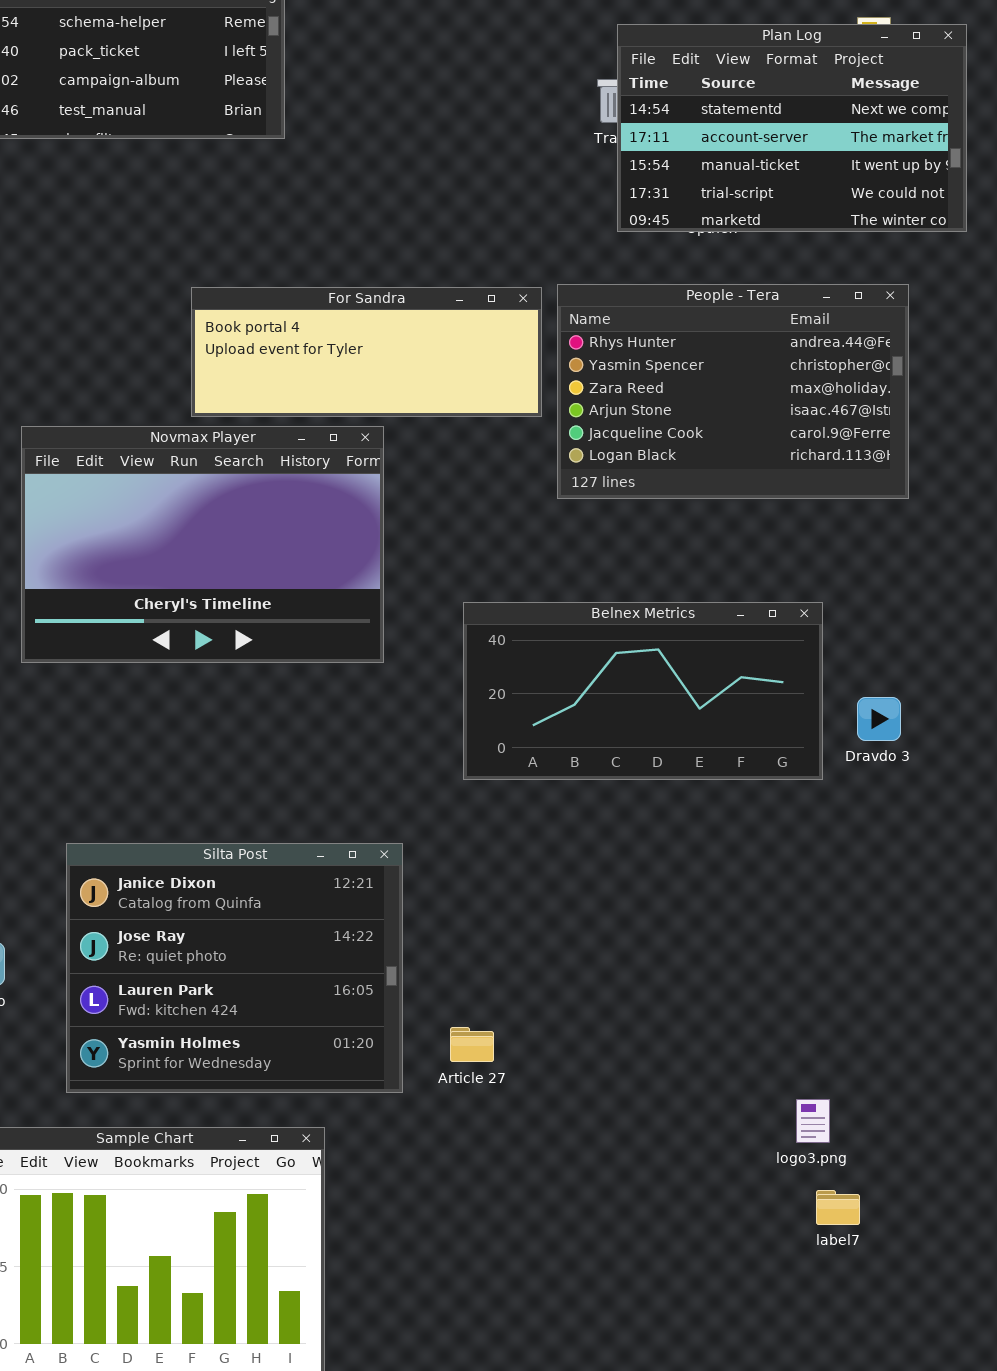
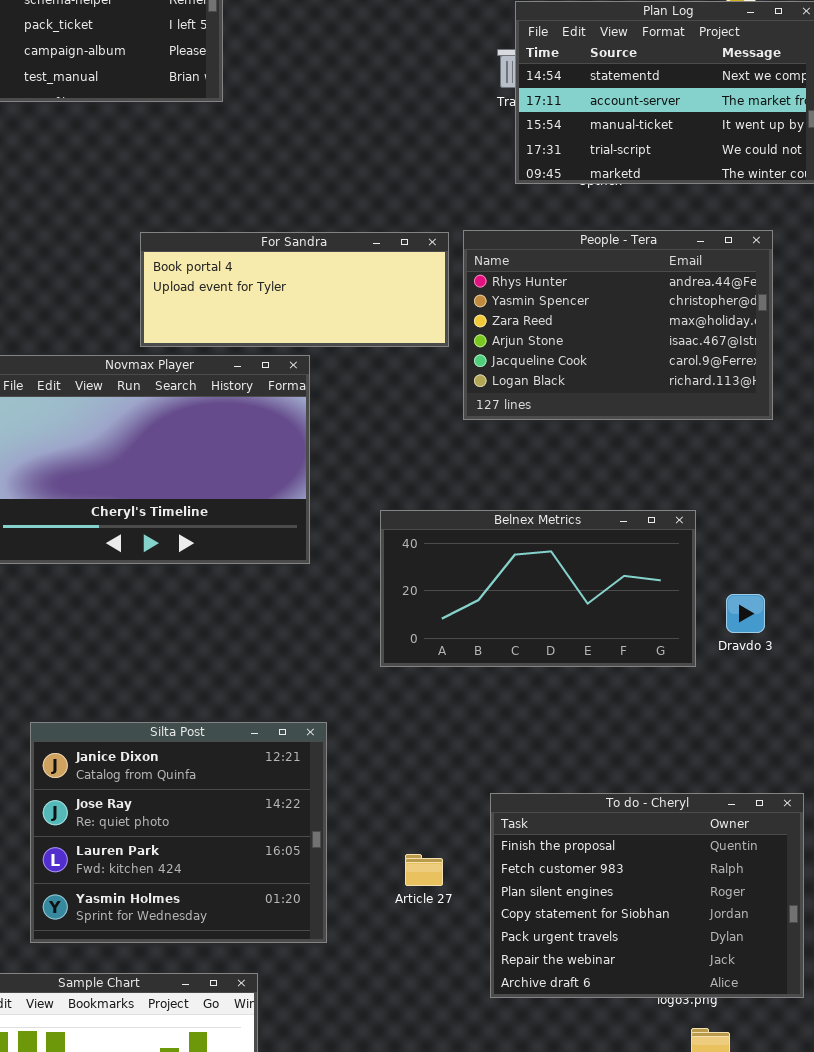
To do - Cheryl: none -> [490,793,804,998], opened
Article 27: [450,1027,494,1062] -> [405,854,443,886], moved

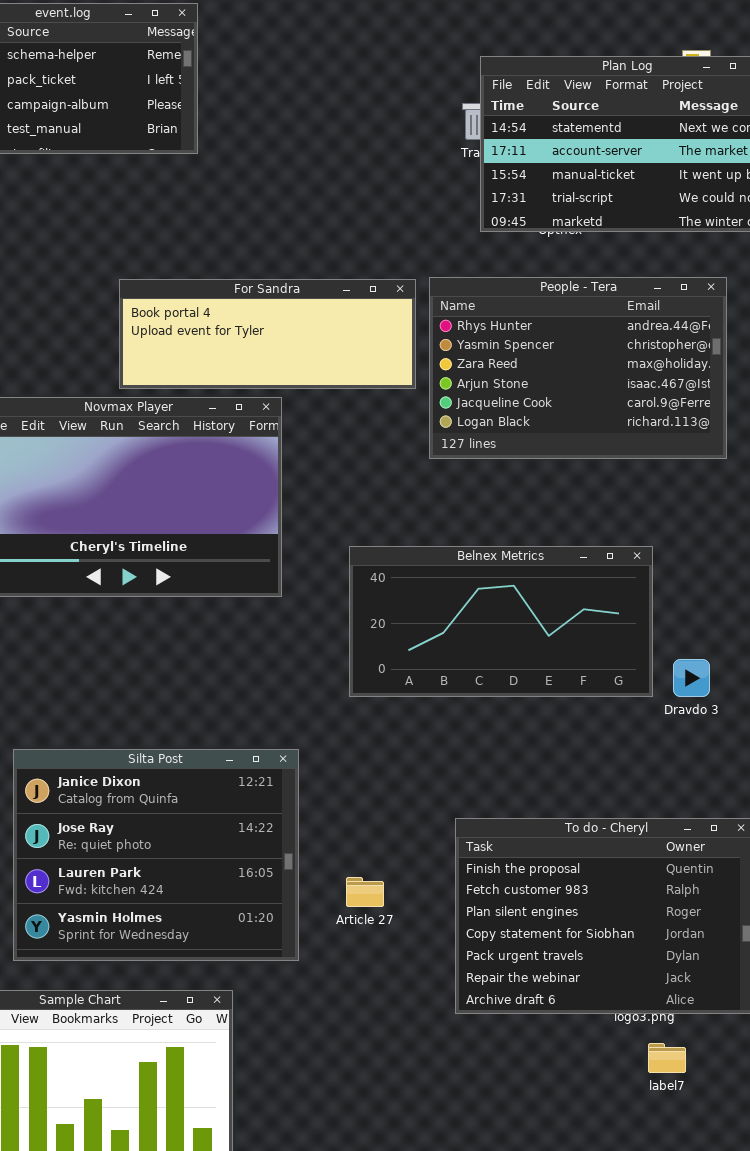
Dravdo 3: [726,594,765,633] -> [673,659,710,697], moved
Article 27: [405,854,443,886] -> [346,877,384,907], moved

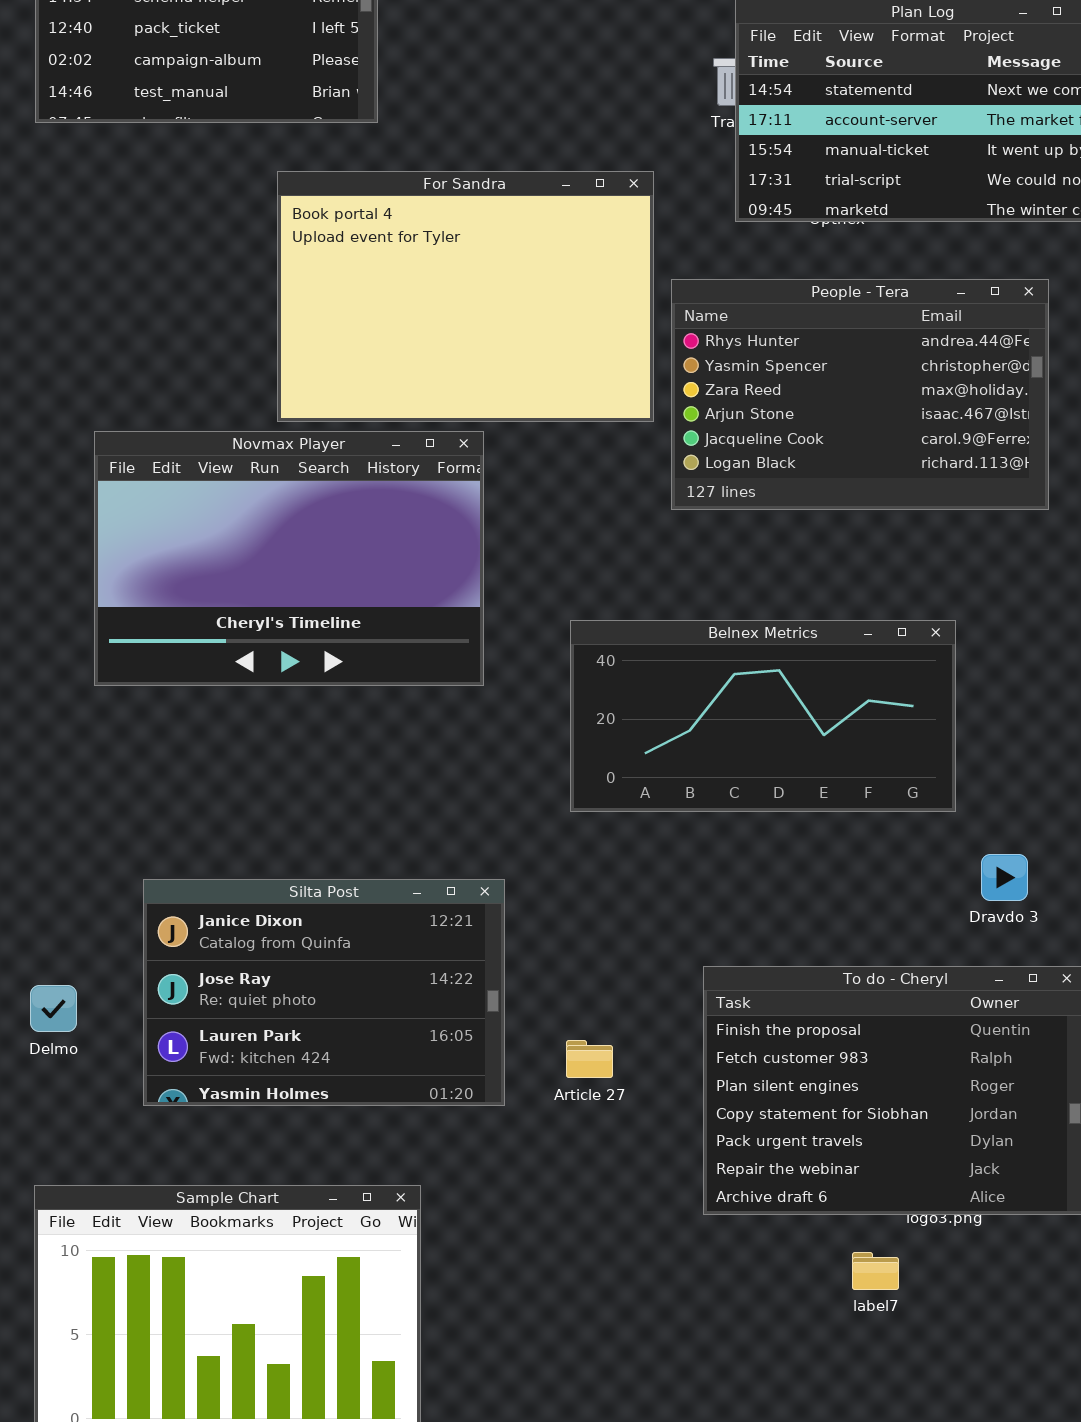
For Sandra: [119,279,416,389] -> [277,171,654,422], resized
Dravdo 3: [673,659,710,697] -> [981,854,1028,901], moved
Silta Post: [13,749,299,961] -> [143,879,505,1106], resized
label7: [648,1043,686,1073] -> [852,1252,899,1290], moved

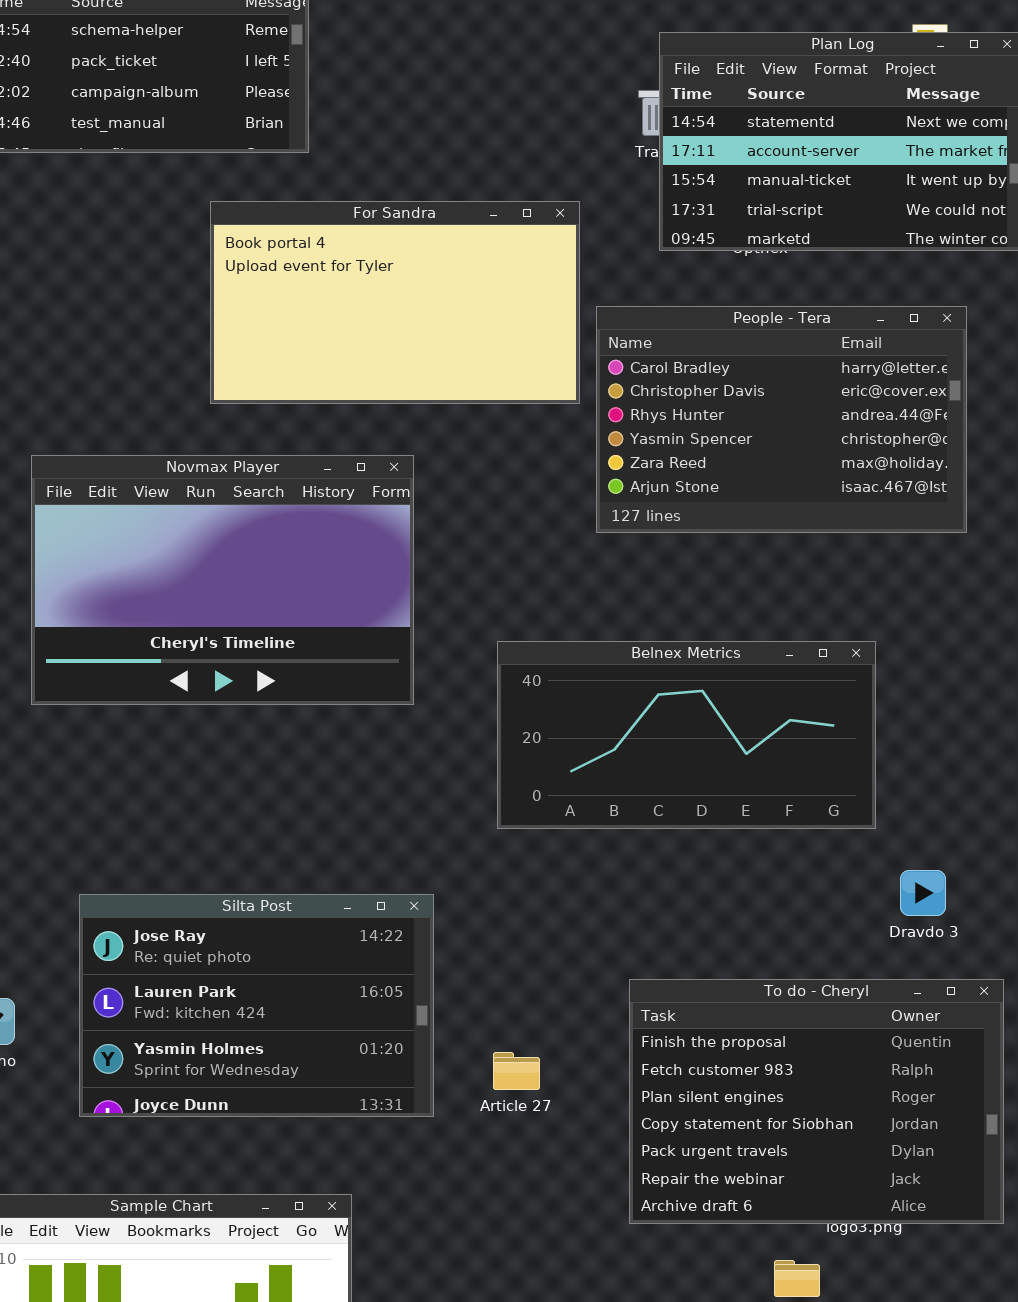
For Sandra: [277,171,654,422] -> [210,201,580,404], resized
People - Tera: [671,279,1049,510] -> [596,306,967,533], scrolled up 2 rows
Silta Post: [143,879,505,1106] -> [79,894,434,1117], scrolled down 1 row

